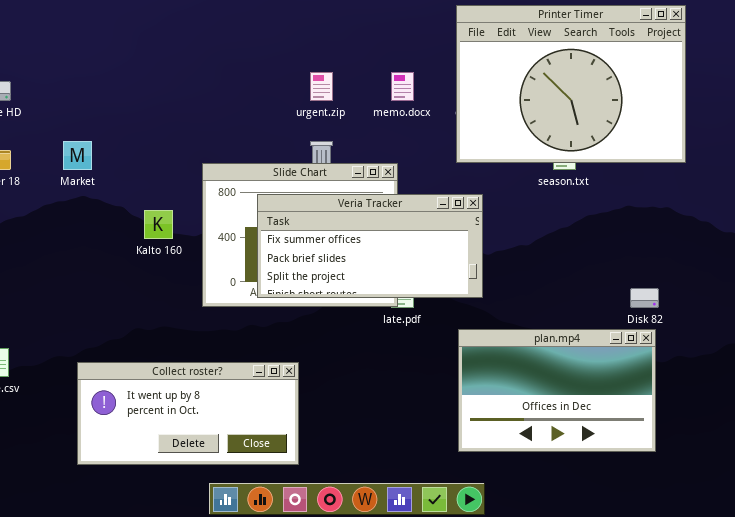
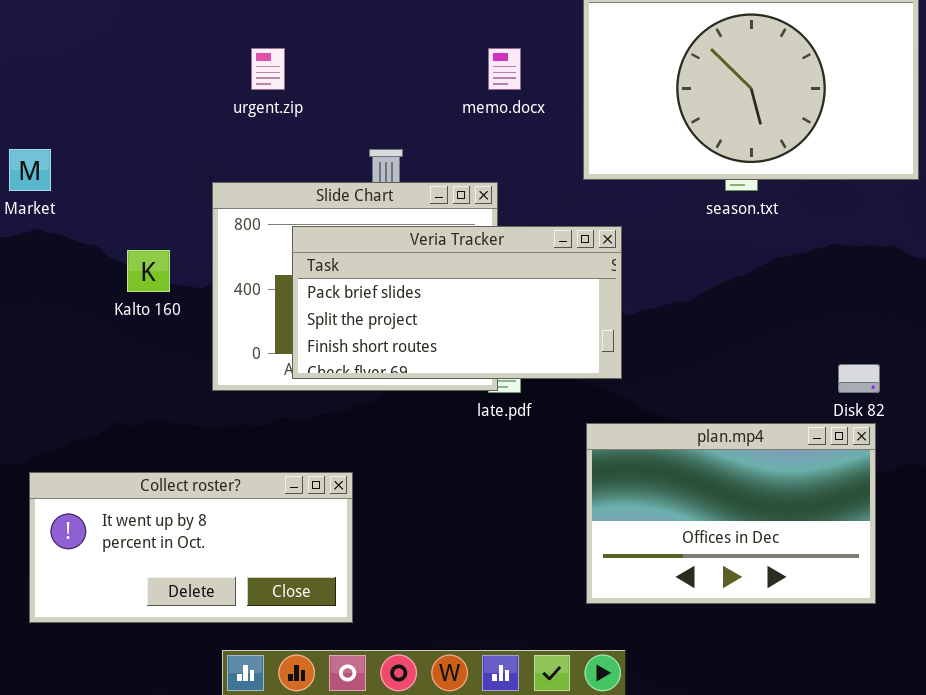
urgent.zip: [310,72,333,101] -> [251,48,285,90], moved
Veria Tracker: [257,194,483,298] -> [292,226,622,379], scrolled down 1 row

